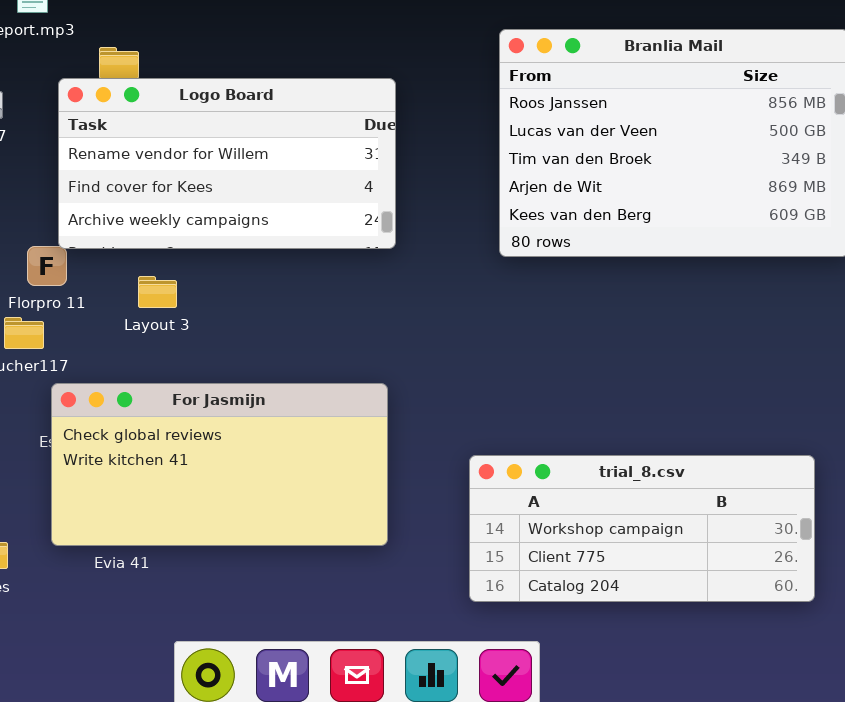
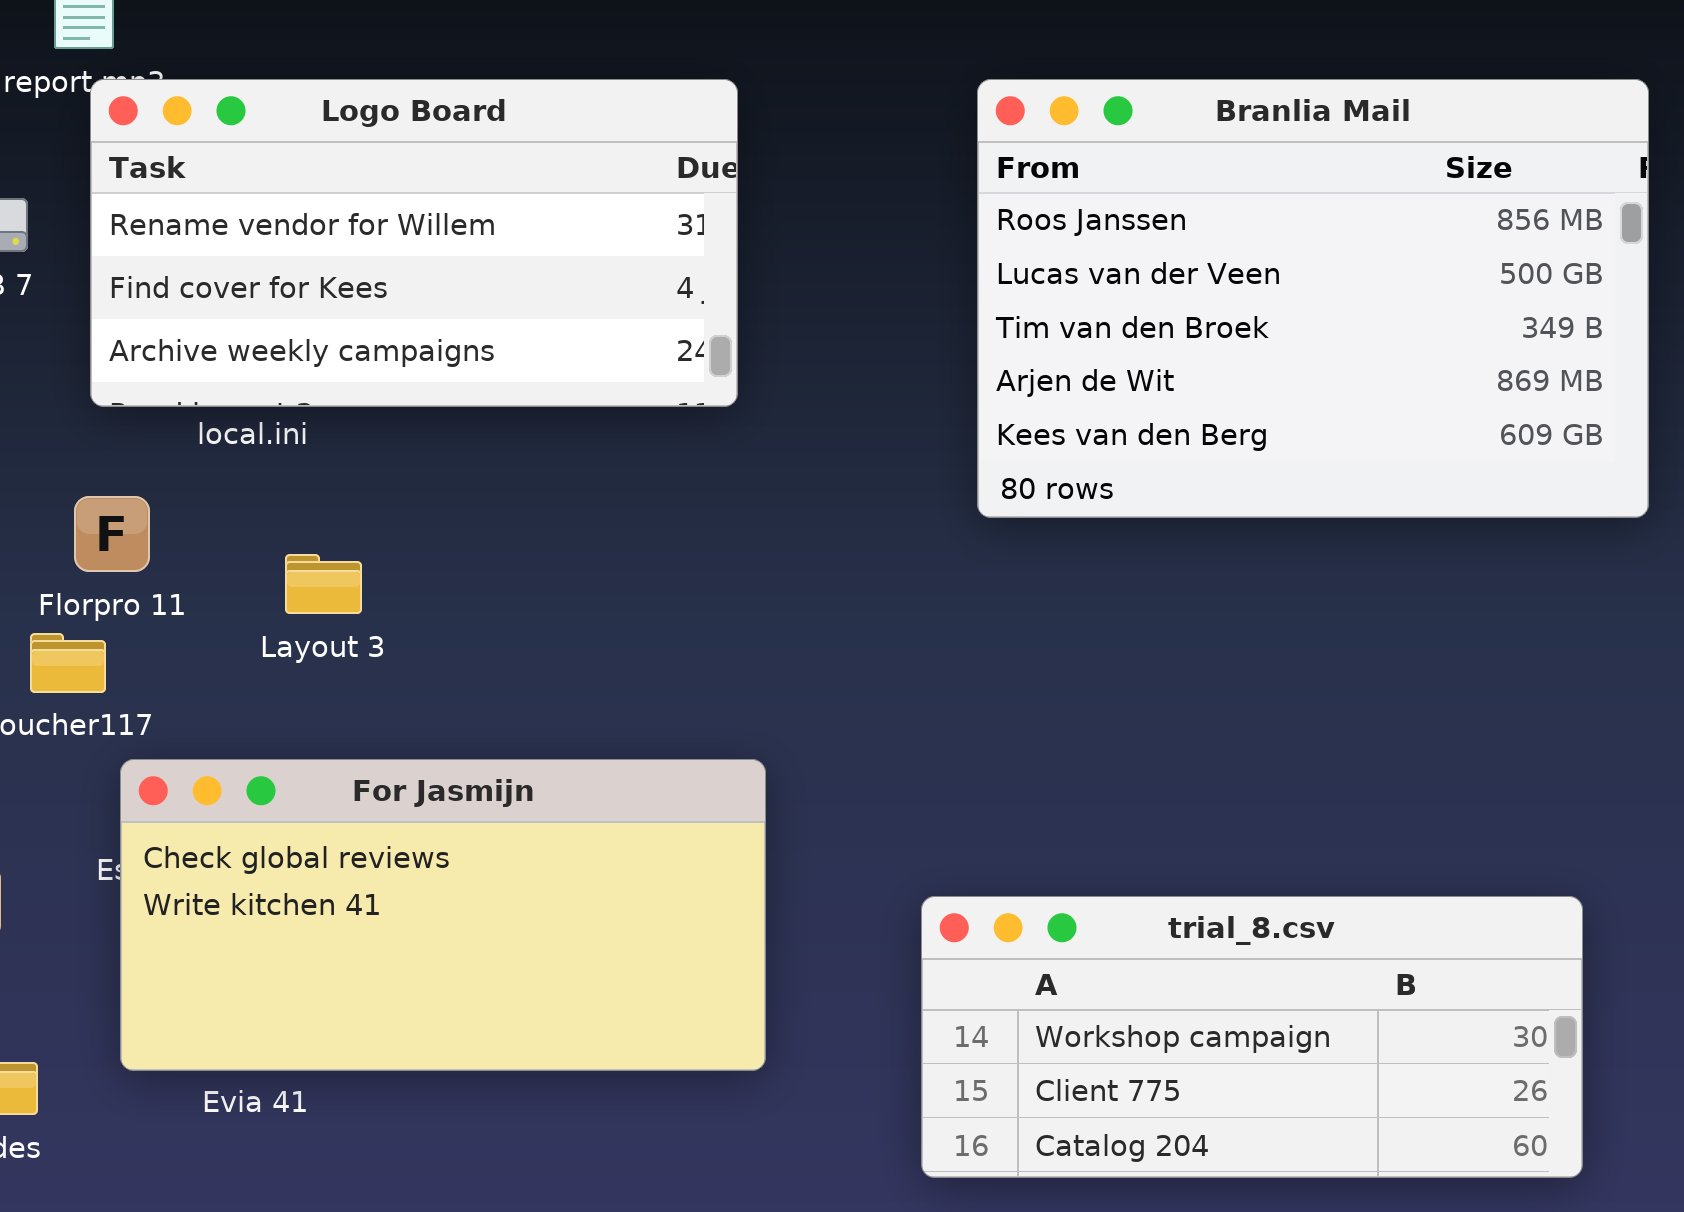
Logo Board: [58,78,396,249] -> [90,79,738,407], moved

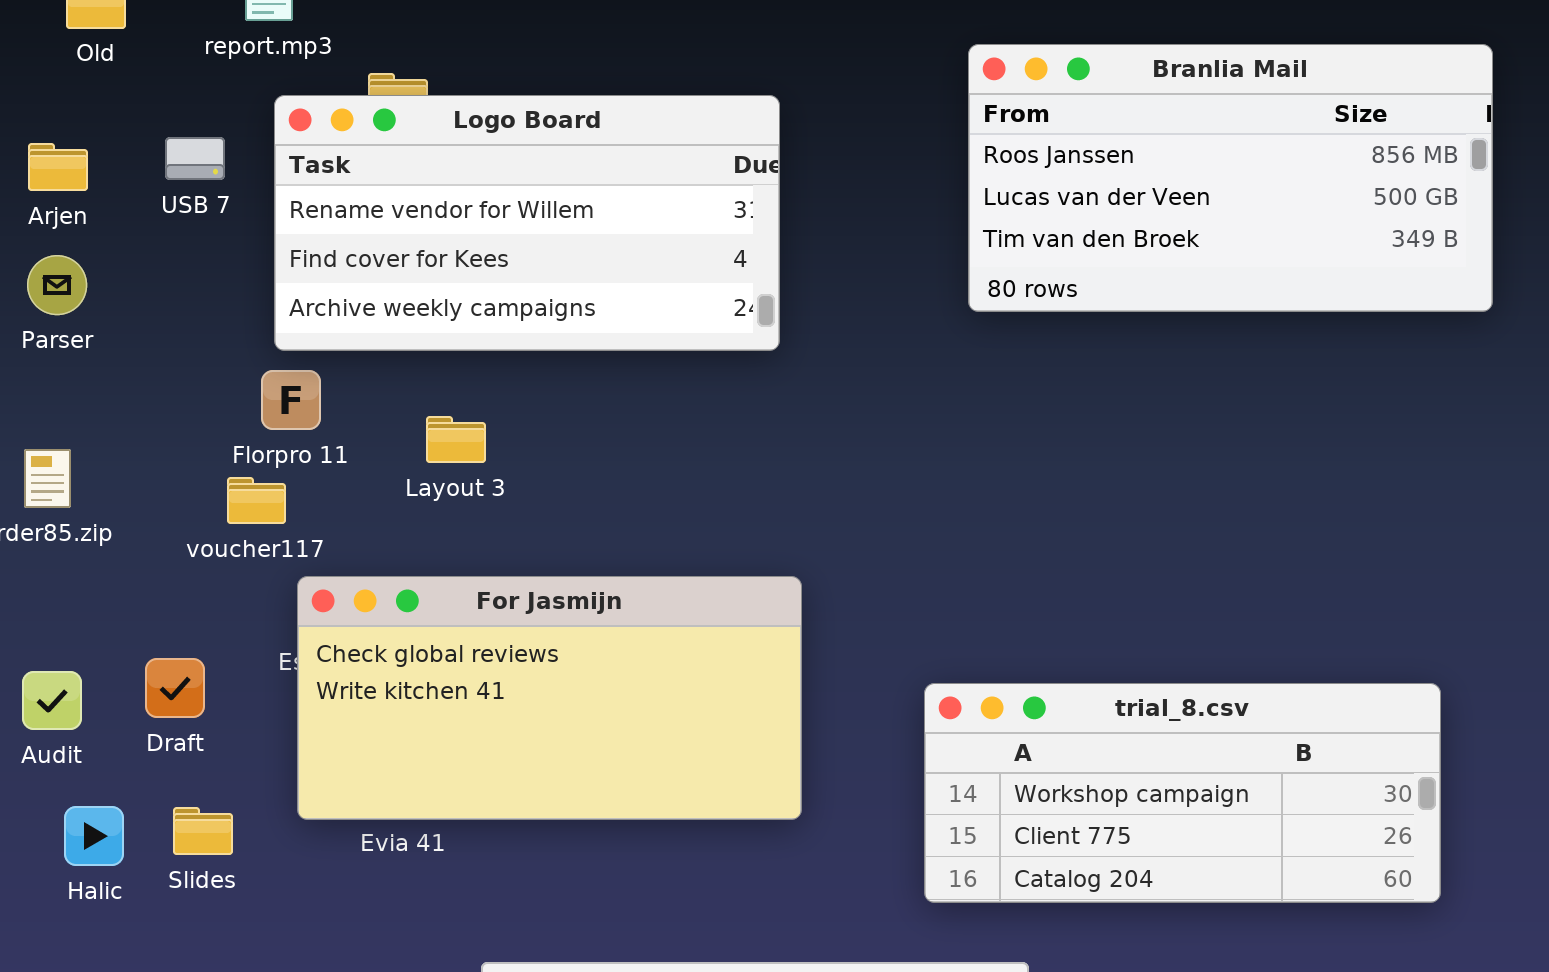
Logo Board: [90,79,738,407] -> [274,95,780,351], moved
Branlia Mail: [977,79,1649,518] -> [968,44,1493,312], resized

